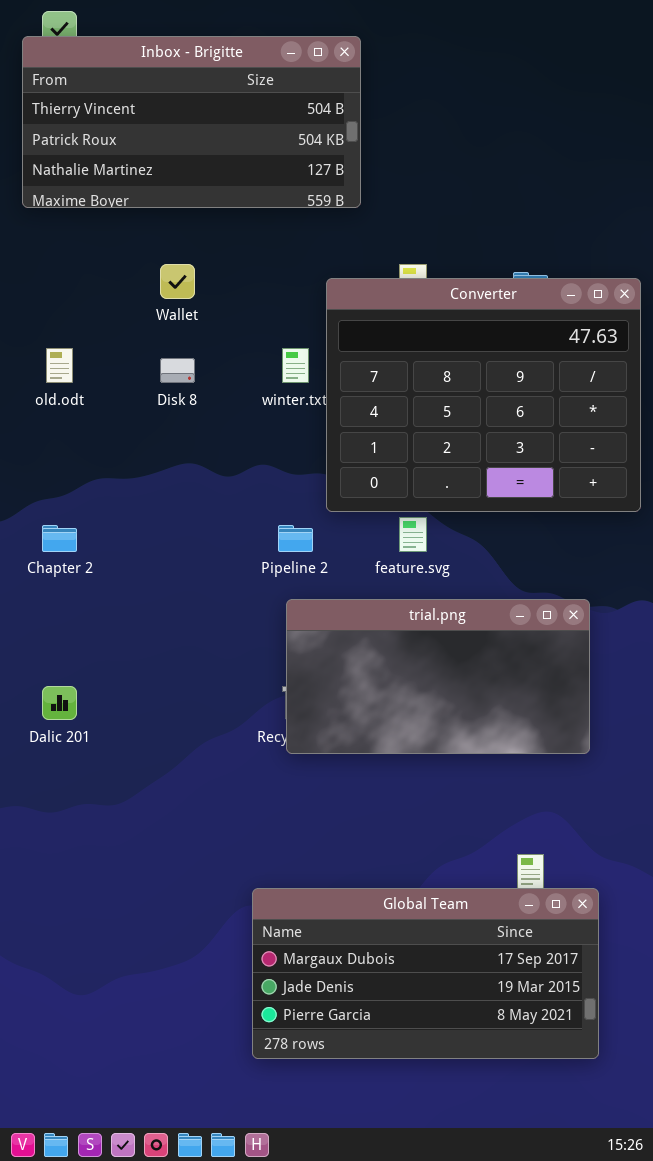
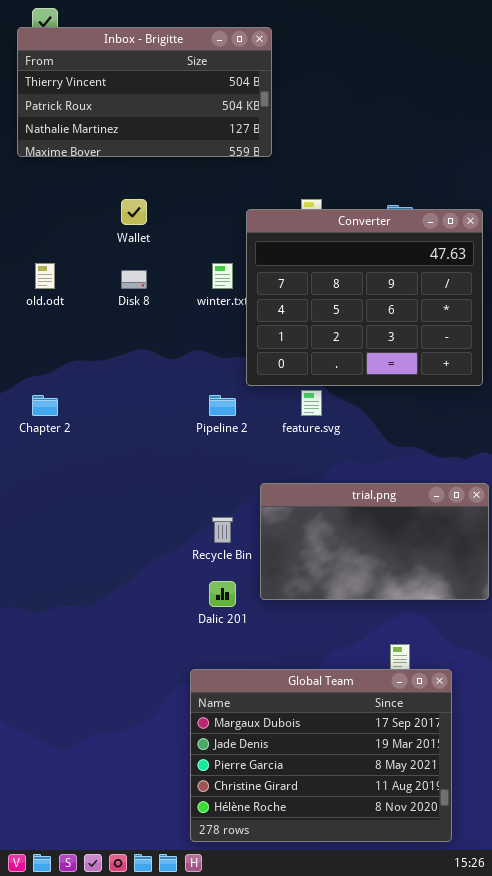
trial.png: [286,599,590,754] -> [260,483,489,600], moved
Dalic 201: [42,686,77,720] -> [209,581,236,607], moved
Global Team: [252,888,599,1059] -> [190,669,452,842], resized

